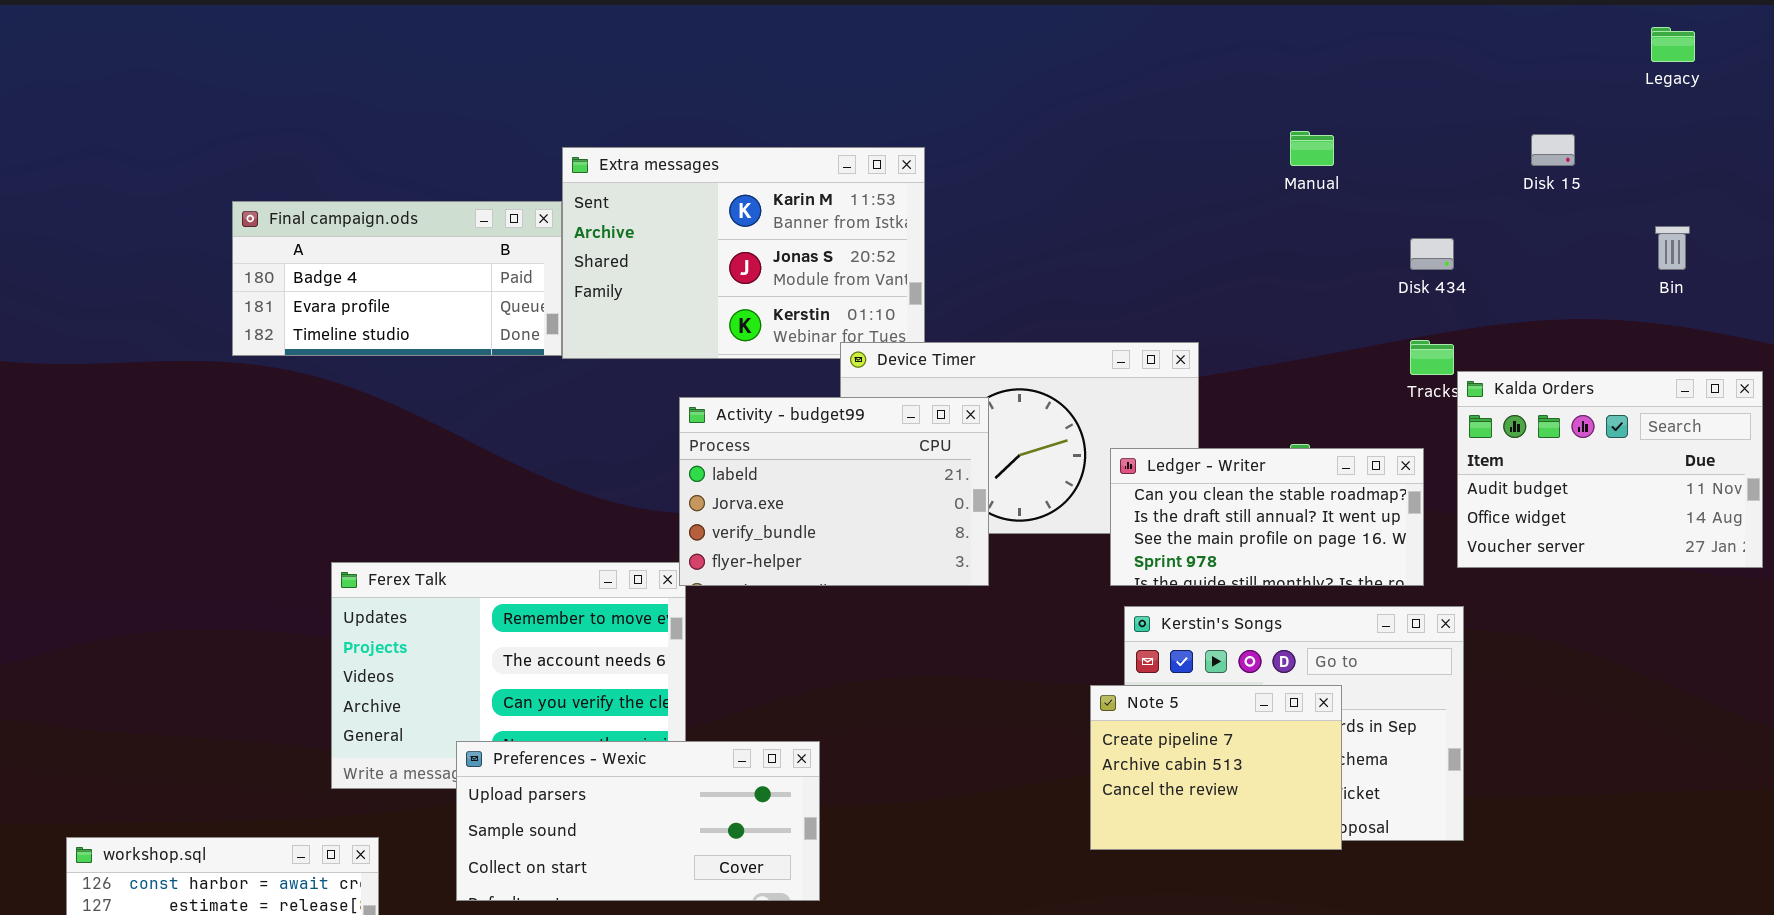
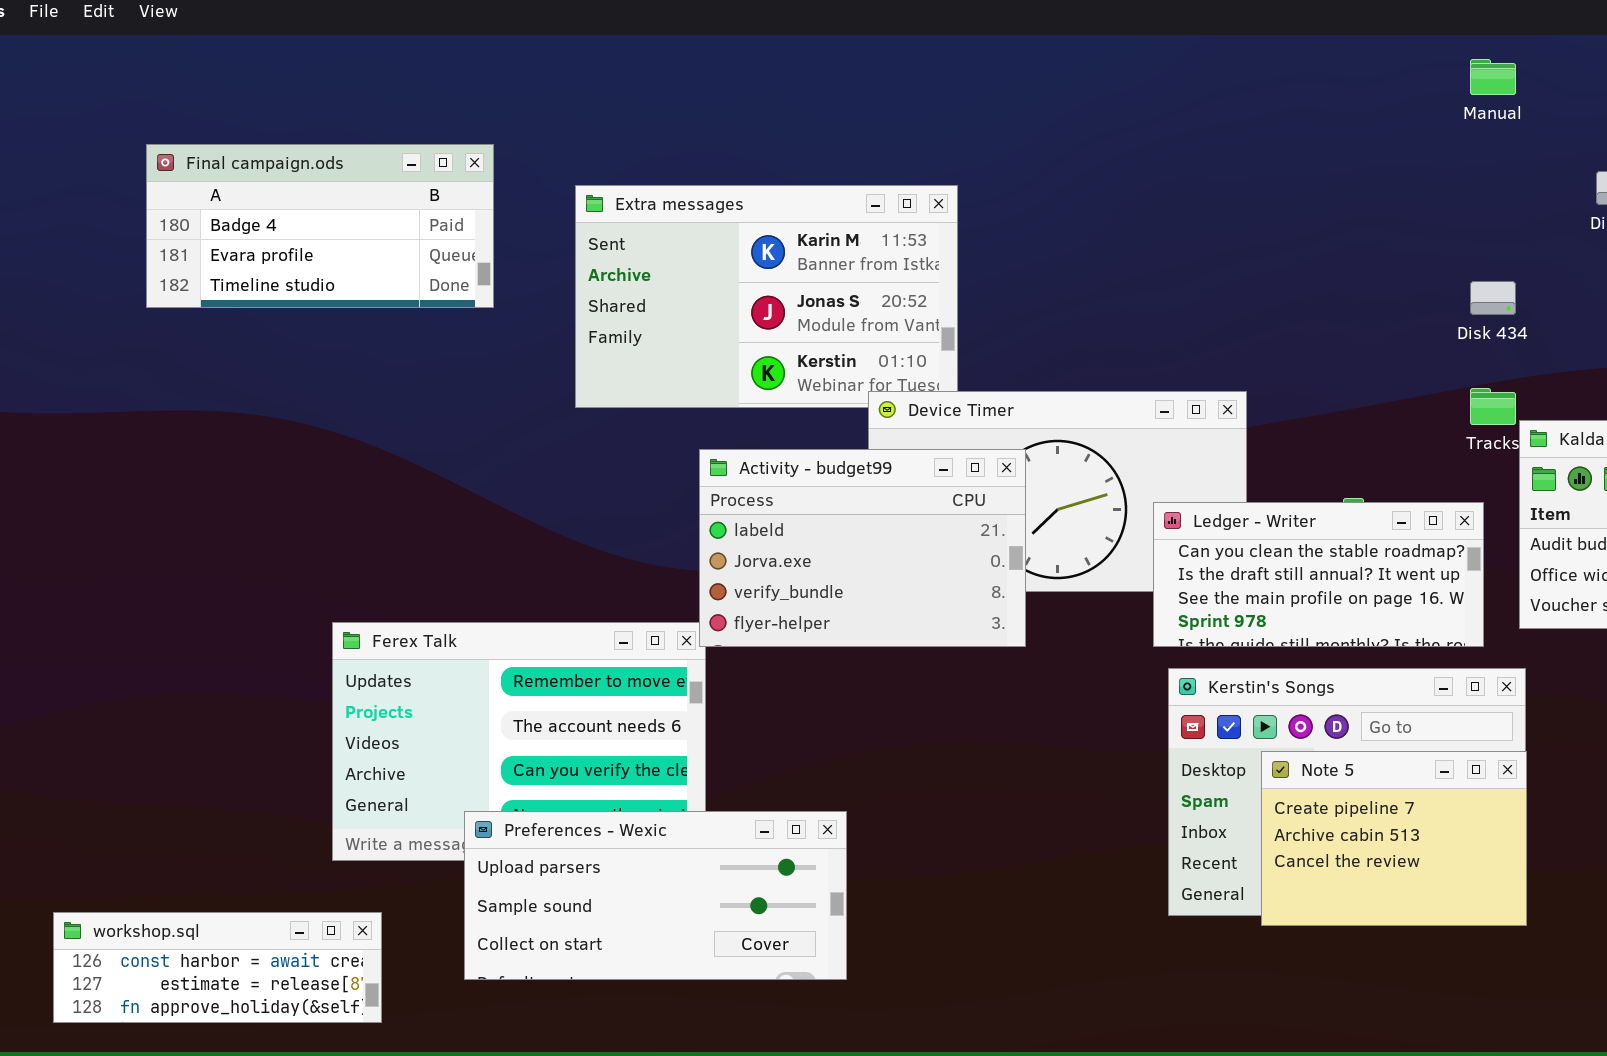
Manual: [1290,131,1334,166] -> [1470,59,1516,95], moved
Final campaign.ods: [232,201,562,356] -> [146,144,494,308], moved
Note 5: [1090,685,1342,850] -> [1261,751,1527,926], moved

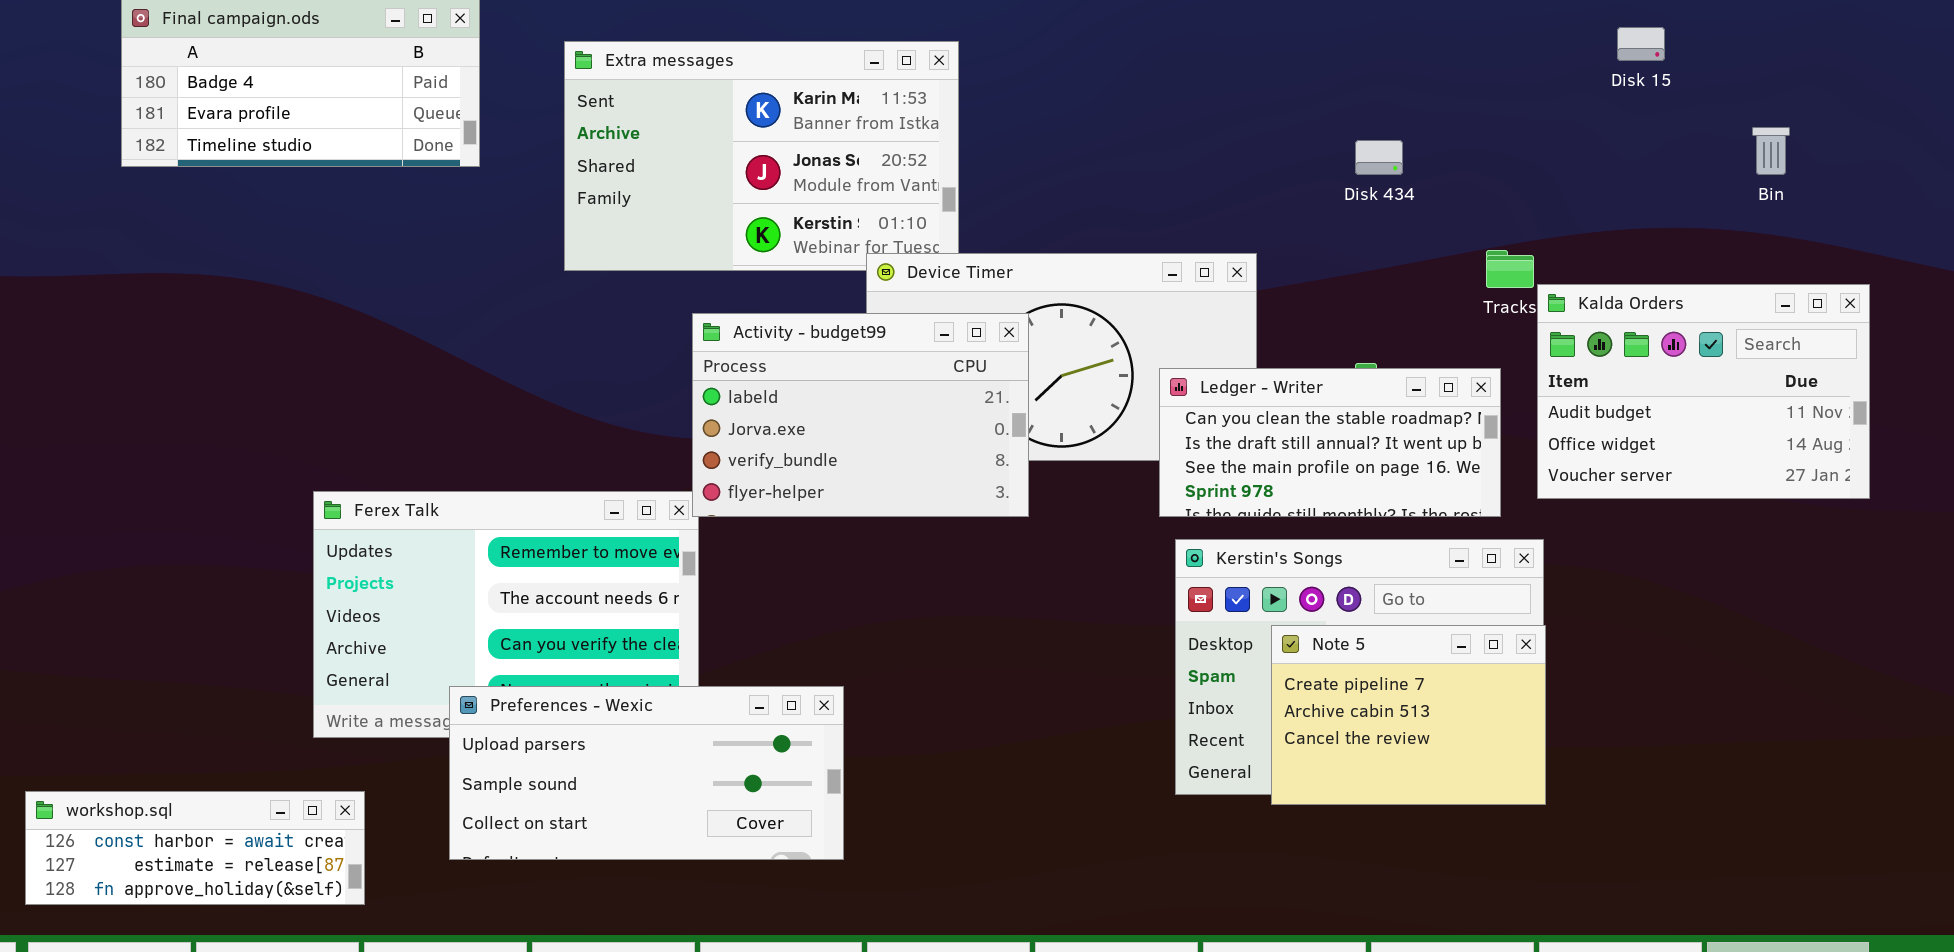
Disk 434: [1470,281,1516,315] -> [1355,140,1403,175], moved

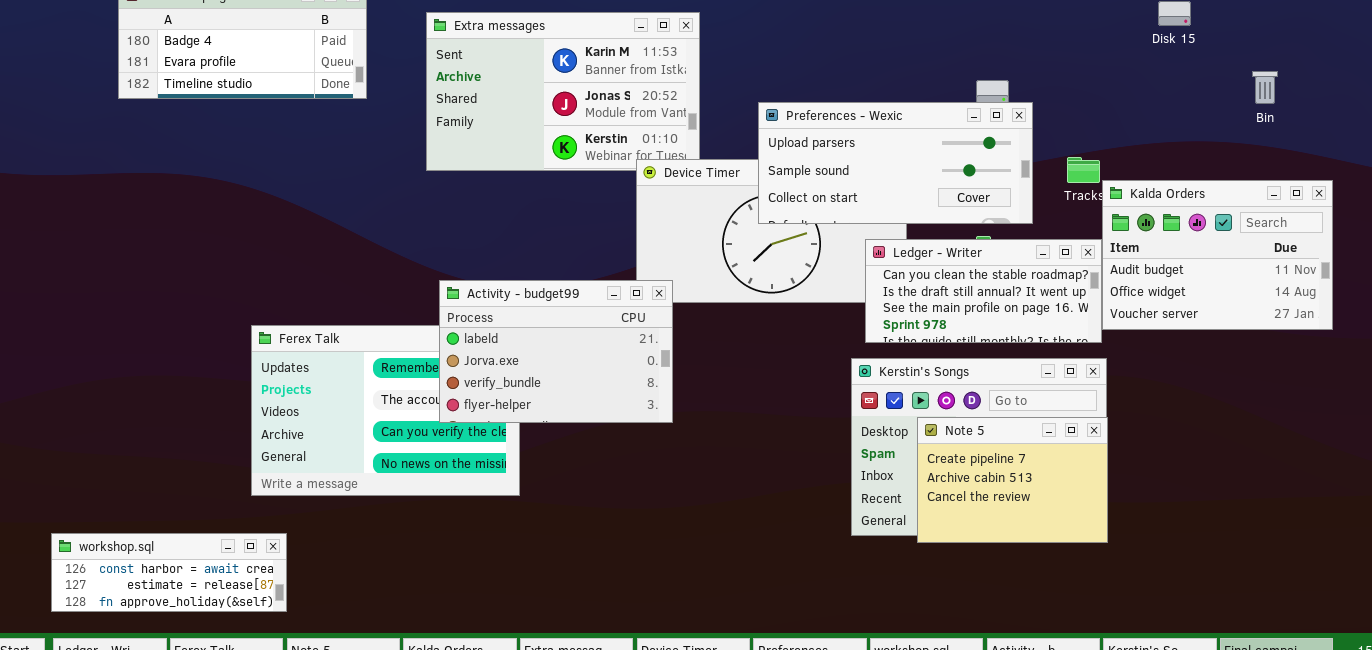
Activity - budget99: [692,313,1029,517] -> [439,280,673,423], moved
Ledger - Writer: [1159,368,1501,517] -> [865,239,1102,343], moved
Preferences - Wexic: [449,686,844,860] -> [758,102,1033,224], moved

